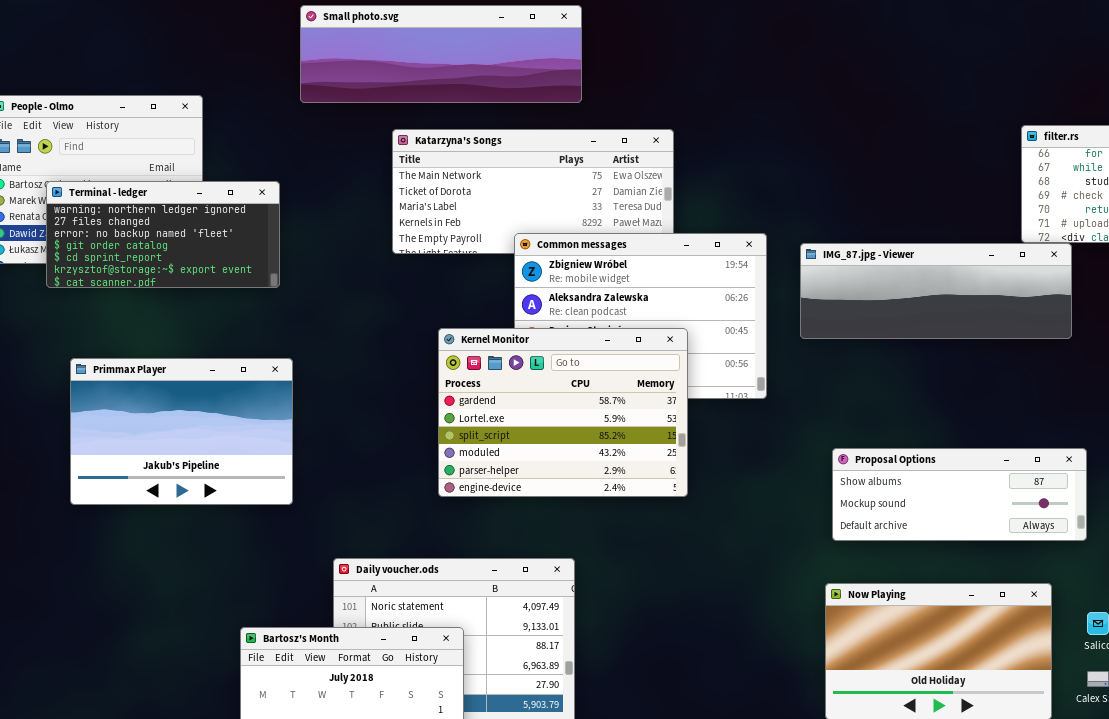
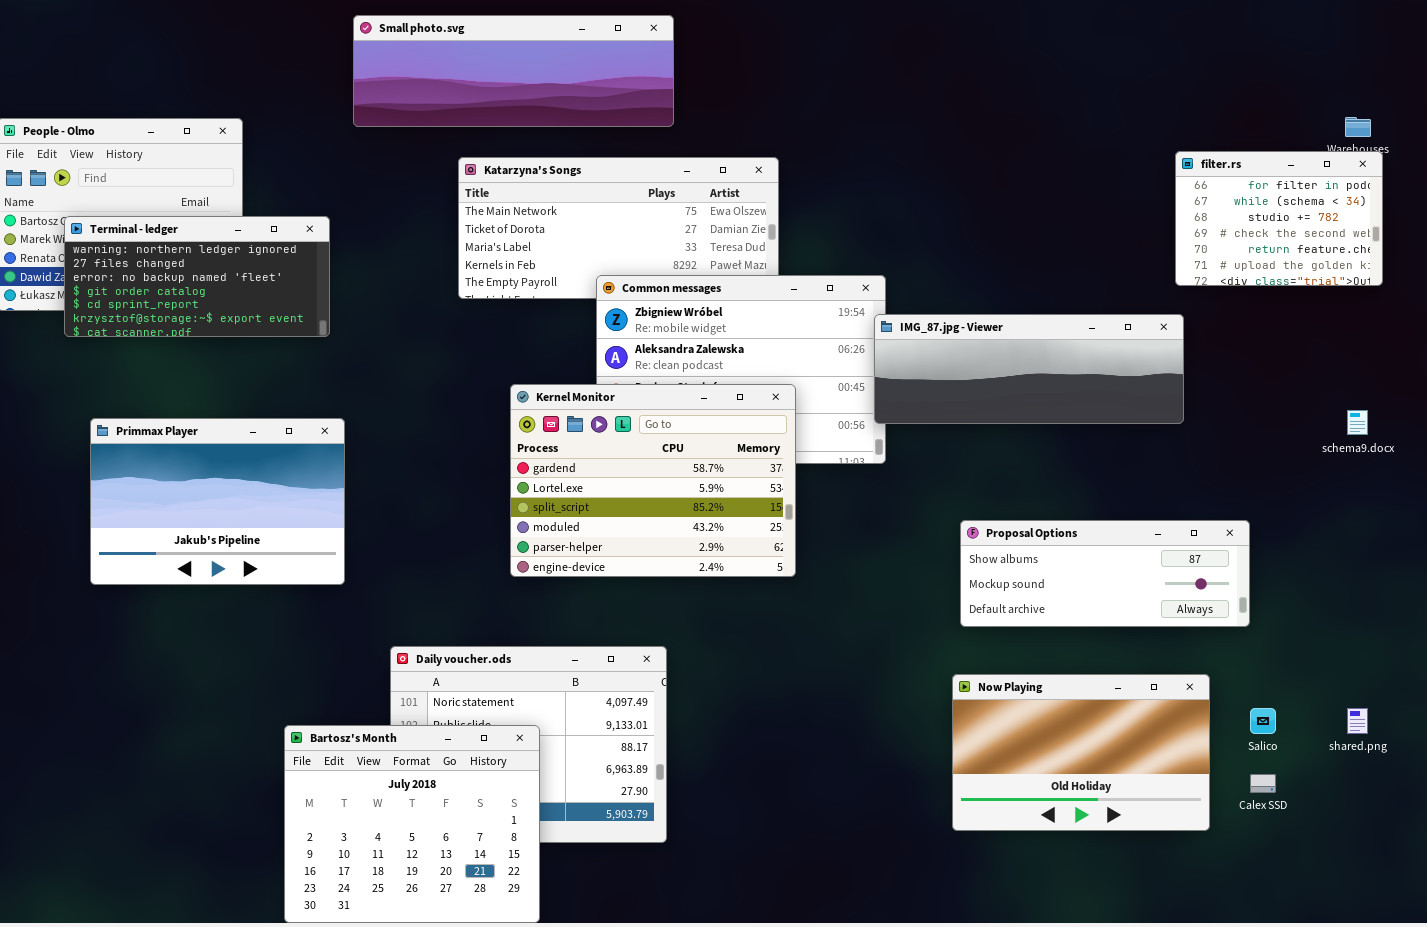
IMG_87.jpg - Viewer: [800,243,1072,339] -> [874,314,1184,424], moved

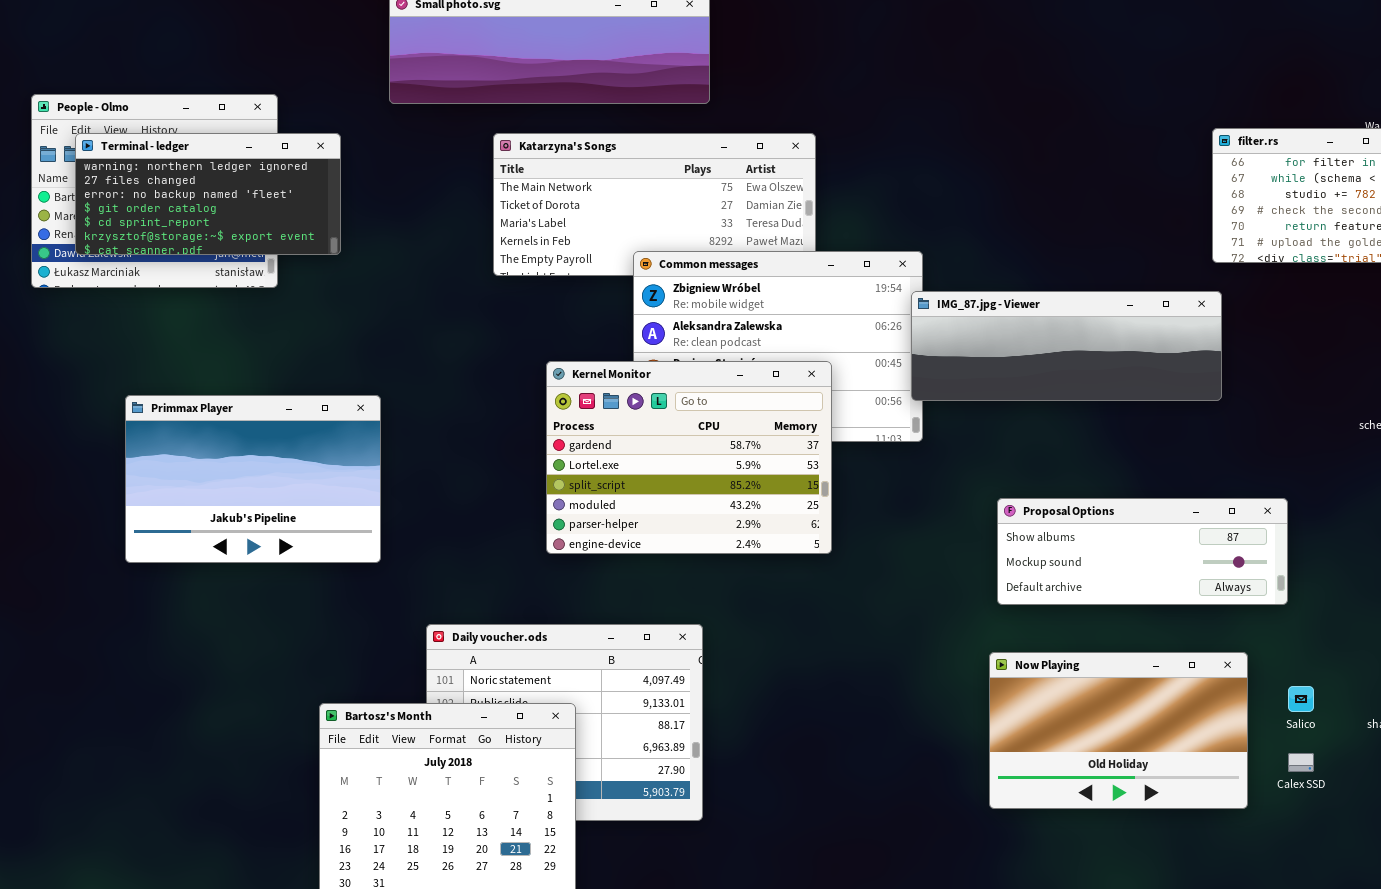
Terminal - ledger: [64,216,330,337] -> [75,133,341,255], moved

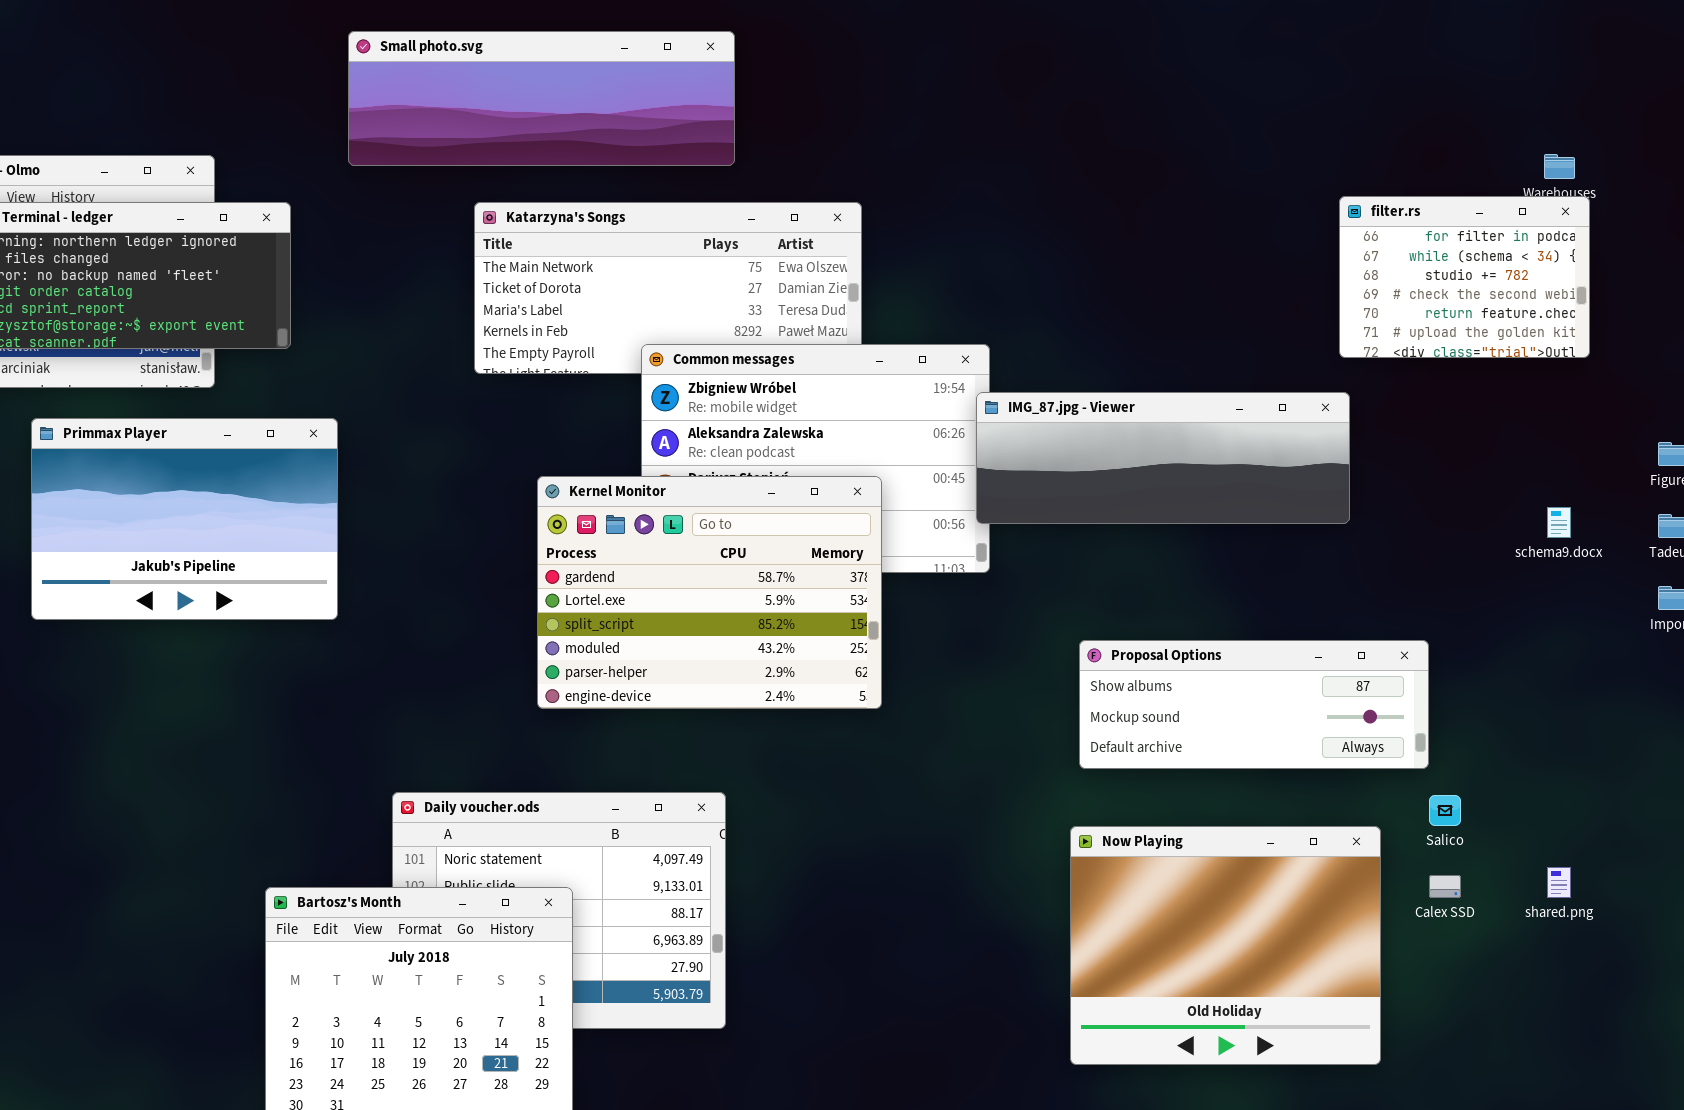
Primmax Player: [125,395,381,563] -> [31,418,338,620], moved
Now Playing: [989,652,1248,809] -> [1070,826,1381,1065], resized
Salico: [1288,686,1314,712] -> [1429,795,1461,826], moved
Calex SSD: [1288,753,1314,772] -> [1429,875,1461,898], moved

